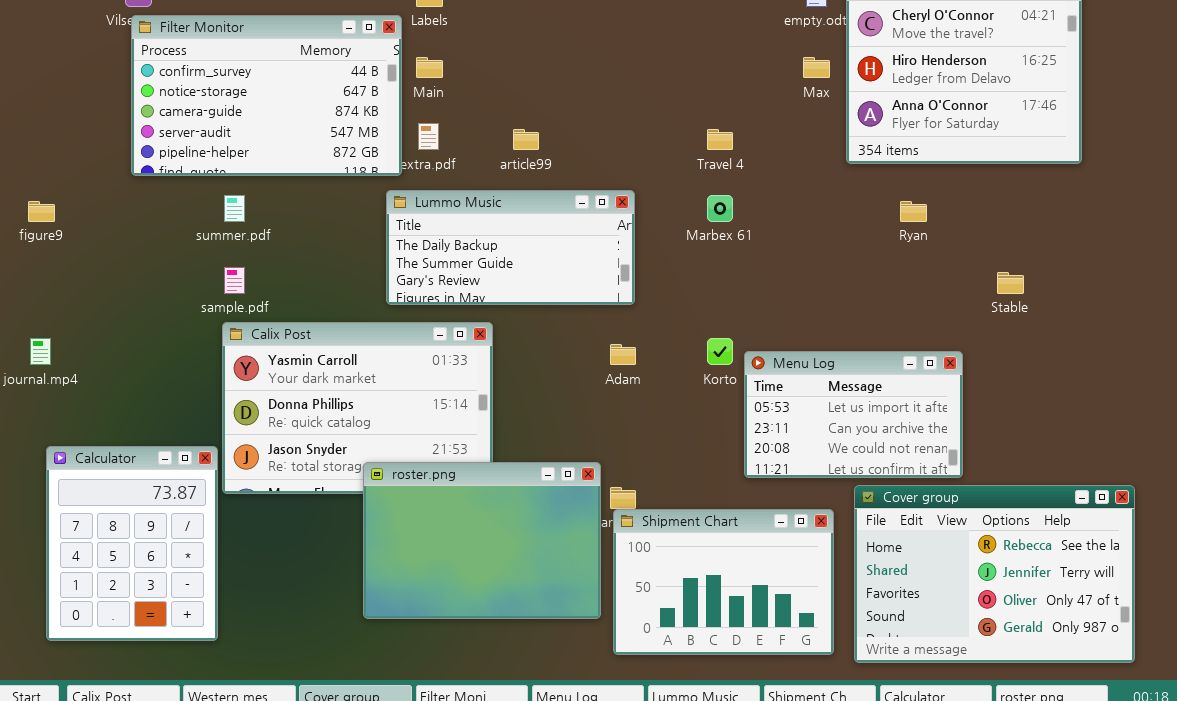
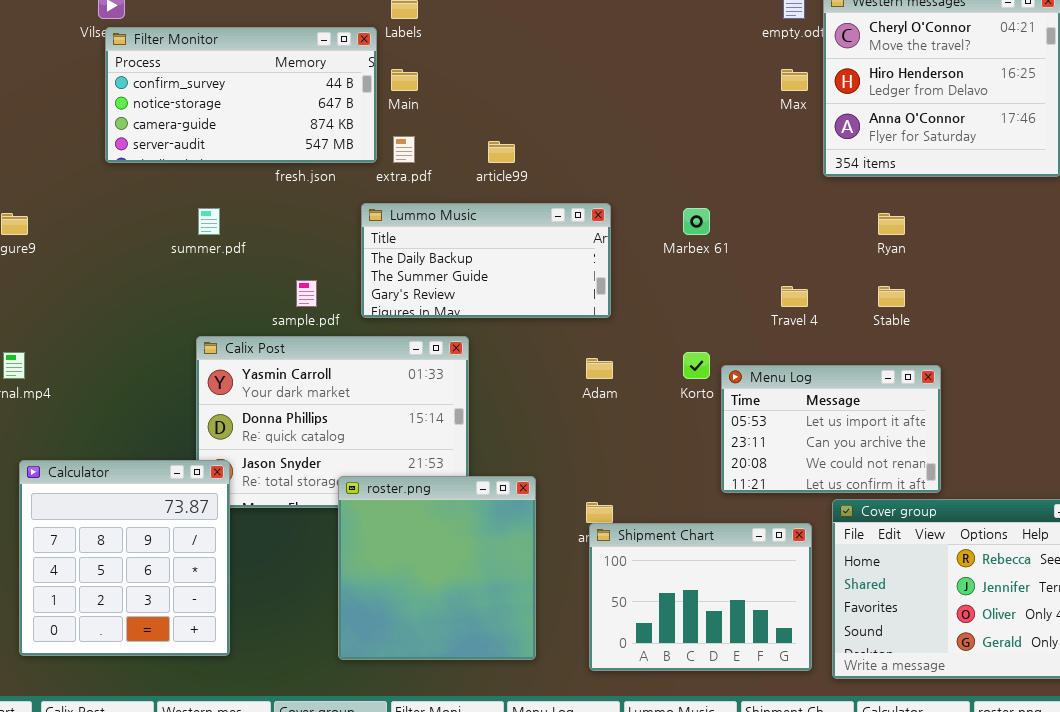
Filter Monitor: [131,15,402,176] -> [105,27,377,163], resized
Travel 4: [707,129,733,150] -> [781,286,808,307], moved
sample.pdf: [224,267,245,294] -> [296,280,317,307], moved
Stable: [997,272,1024,294] -> [878,286,905,307], moved
Calculator: [46,446,218,641] -> [19,460,230,656], resized
roster.png: [363,462,601,619] -> [338,476,536,660], resized

